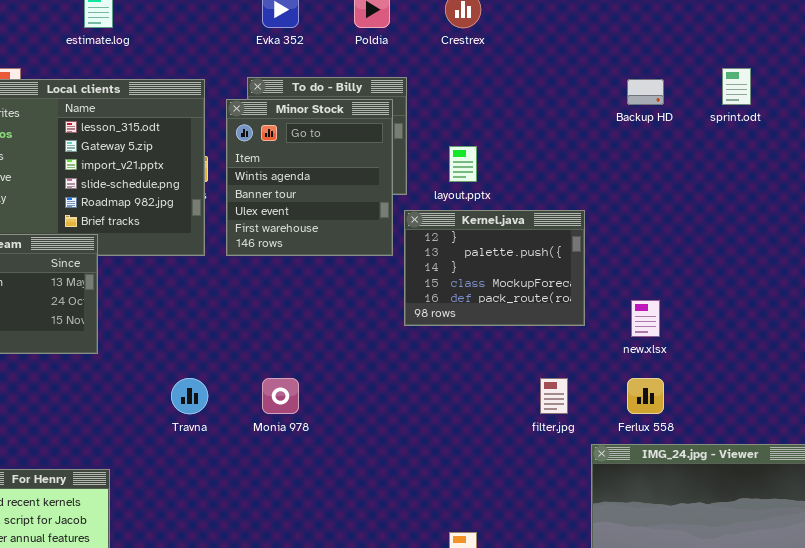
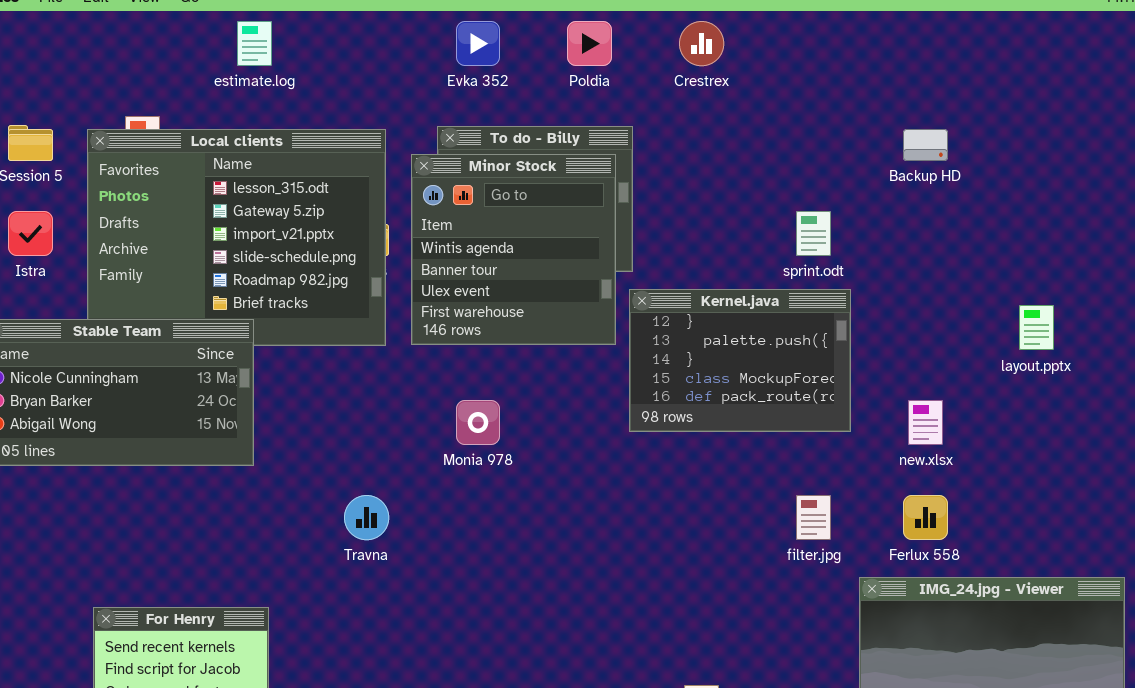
sprint.odt: [722,68,751,105] -> [796,211,831,256], moved
layout.pptx: [449,146,477,182] -> [1019,305,1054,350], moved
Monia 978: [262,378,299,414] -> [456,400,500,445], moved

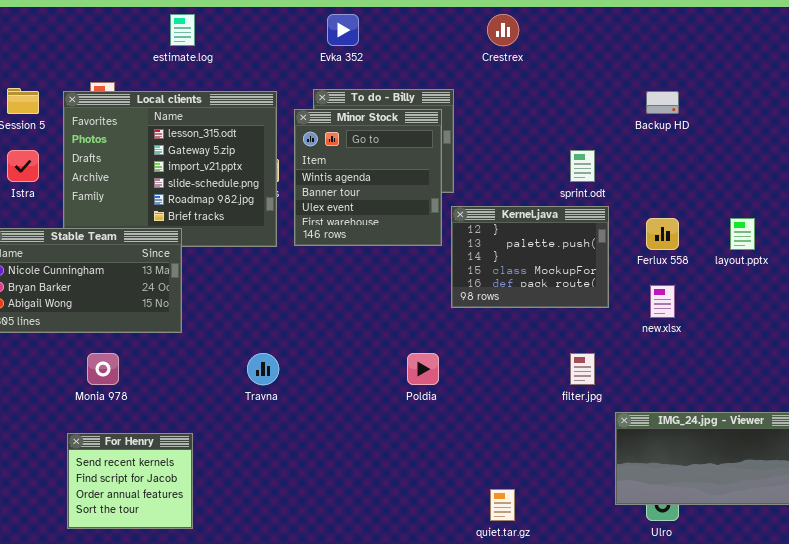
Poldia: [567,21,612,66] -> [407,353,439,385], moved
Monia 978: [456,400,500,445] -> [87,353,119,385], moved
Ferlux 558: [903,495,948,540] -> [646,218,679,250], moved

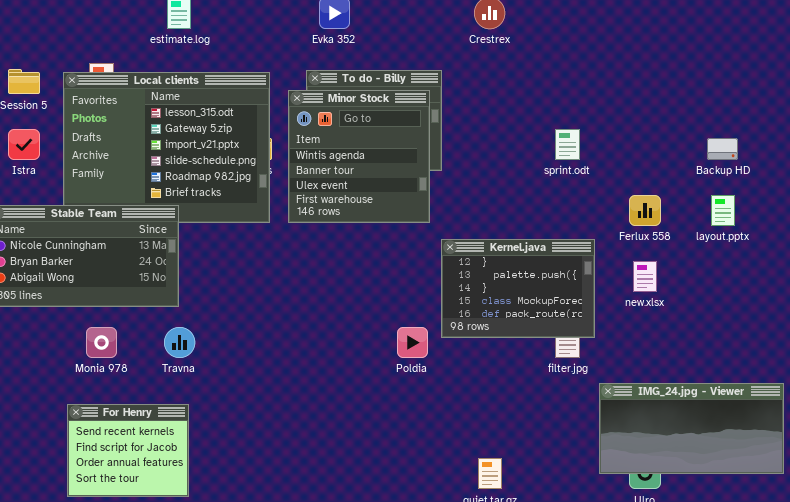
Backup HD: [646,91,679,114] -> [707,138,738,160], moved
Kernel.java: [451,206,609,308] -> [441,239,595,338], moved
Travna: [247,353,279,385] -> [164,327,195,358], moved

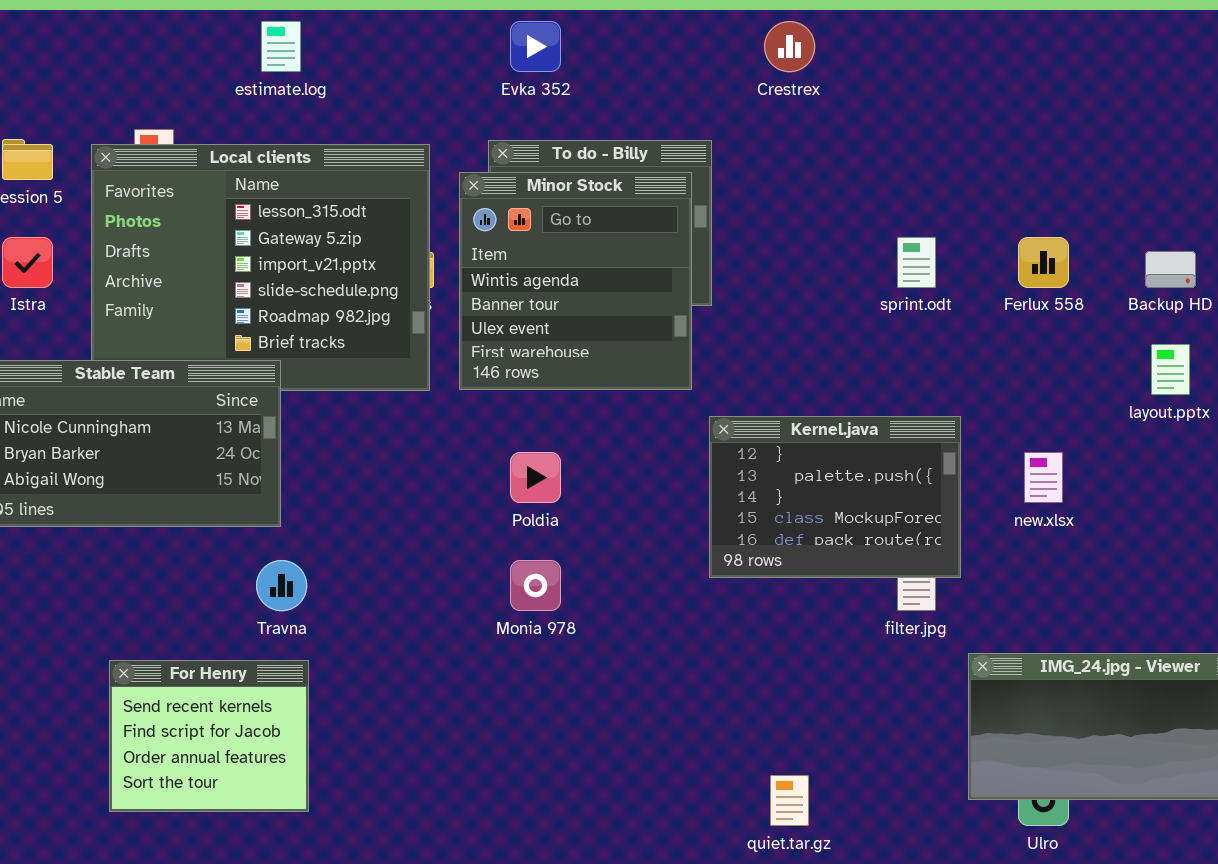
Ferlux 558: [629,195,661,226] -> [1018,237,1069,288], moved
Monia 978: [86,327,117,358] -> [510,560,561,611], moved
Poldia: [397,327,428,358] -> [510,452,561,503], moved
For Henry: [67,404,189,497] -> [109,660,309,812], moved

